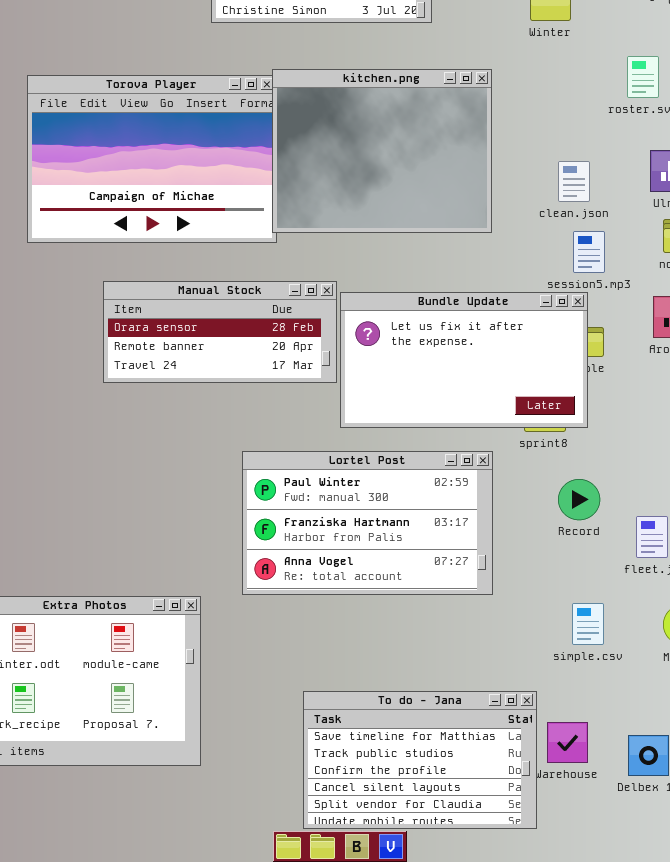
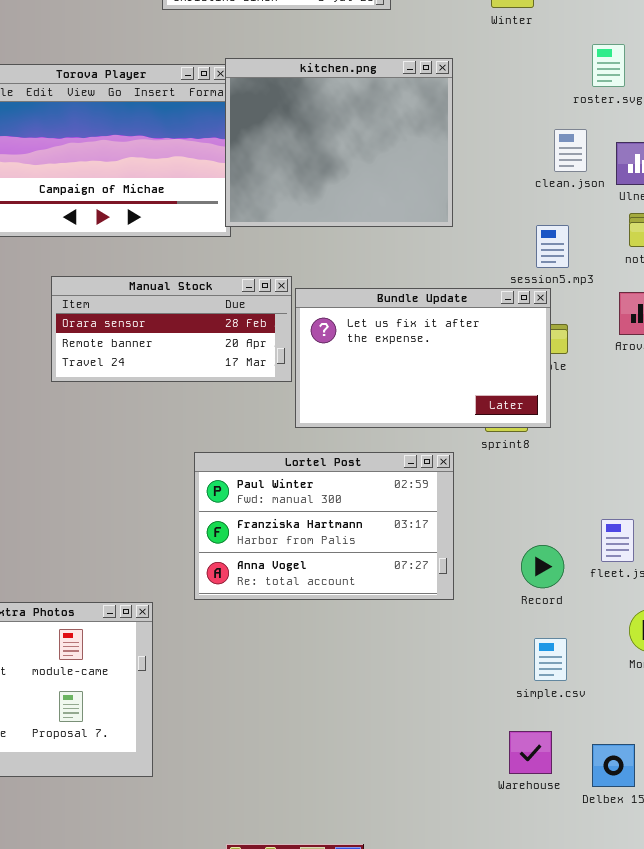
clean.json: [558,161,590,202] -> [554,129,587,172], moved
Record: [558,479,600,520] -> [521,545,564,588], moved
simple.csv: [572,603,604,645] -> [534,638,567,681], moved
To do - Jana: [303,691,537,829] -> none, closed

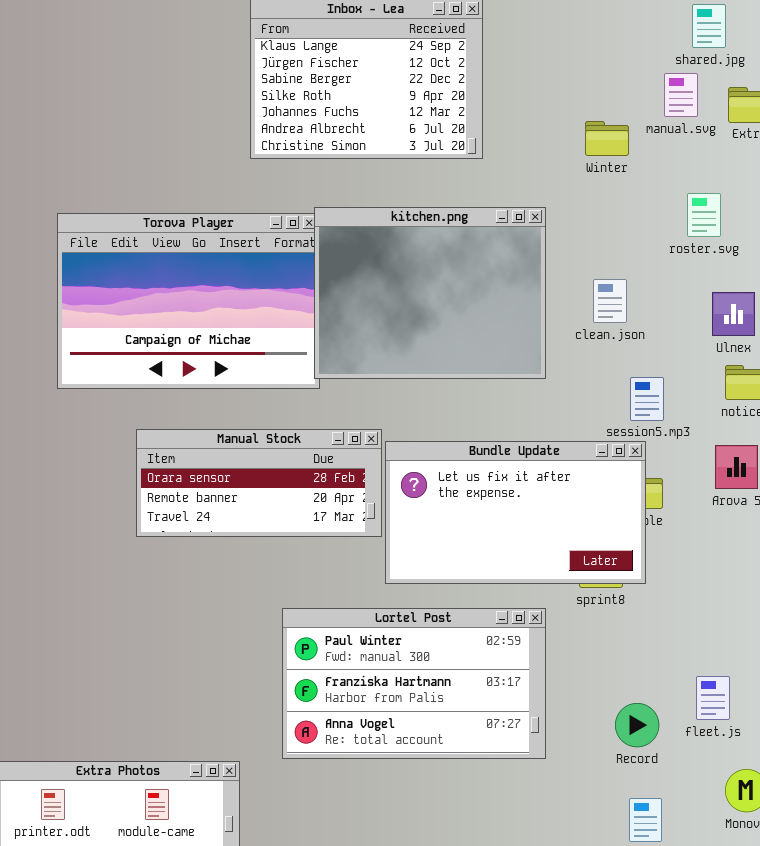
clean.json: [554,129,587,172] -> [593,279,627,323], moved

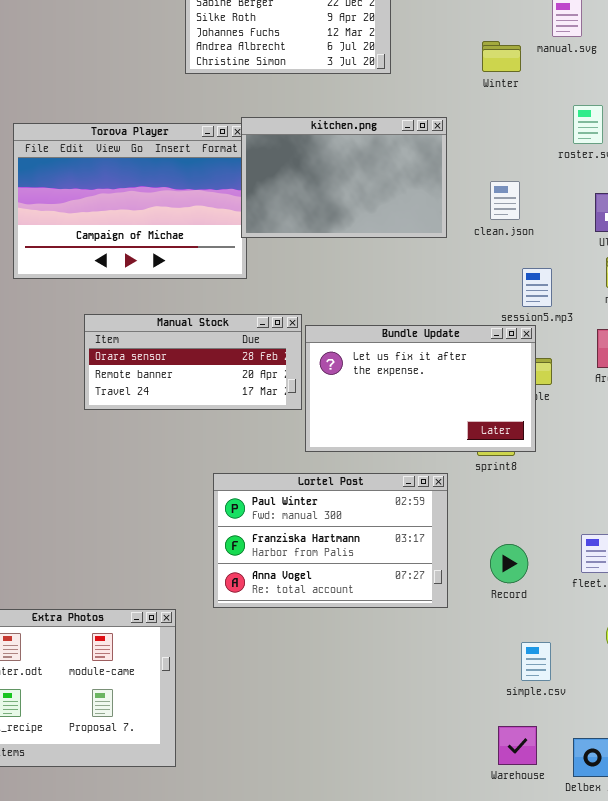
kitchen.png: [314,207,546,379] -> [241,117,447,238], resized
Record: [615,703,659,747] -> [490,544,528,583], moved

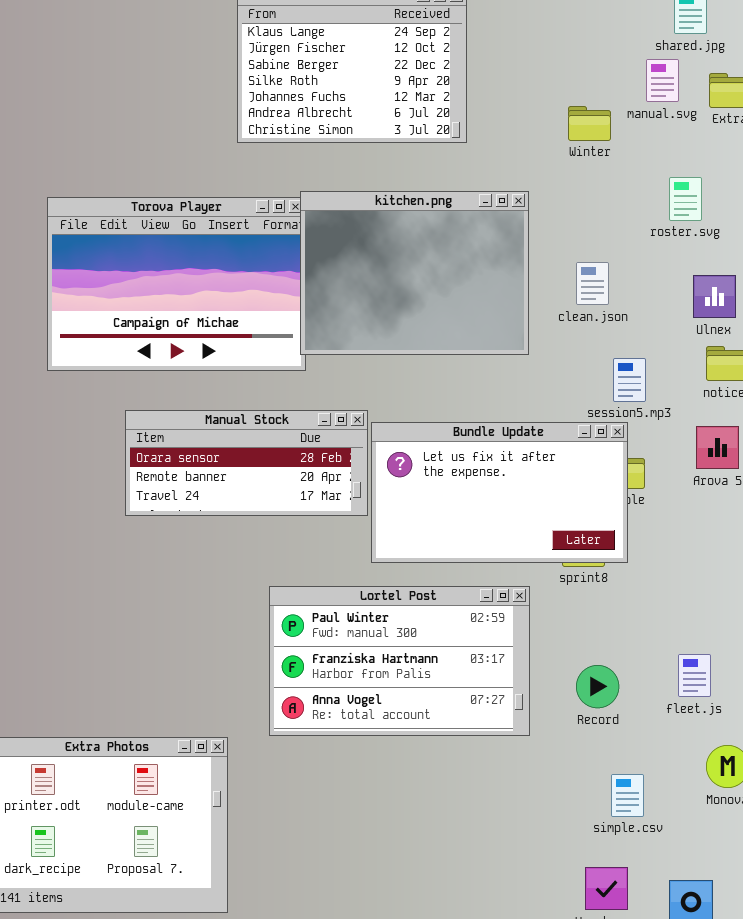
kitchen.png: [241,117,447,238] -> [300,191,529,355], resized

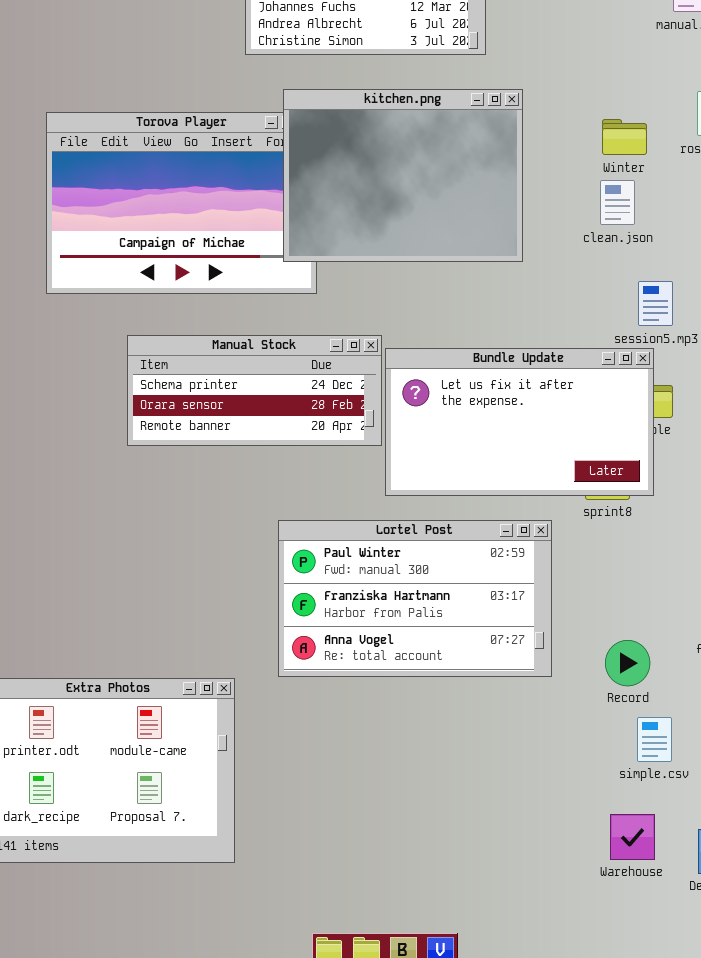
Winter: [568,106,611,141] -> [602,119,647,155], moved
kitchen.png: [300,191,529,355] -> [283,89,523,262], moved
Manual Stock: [125,410,368,516] -> [127,335,382,446], scrolled up 1 row
Record: [576,665,619,708] -> [605,640,650,686], moved

